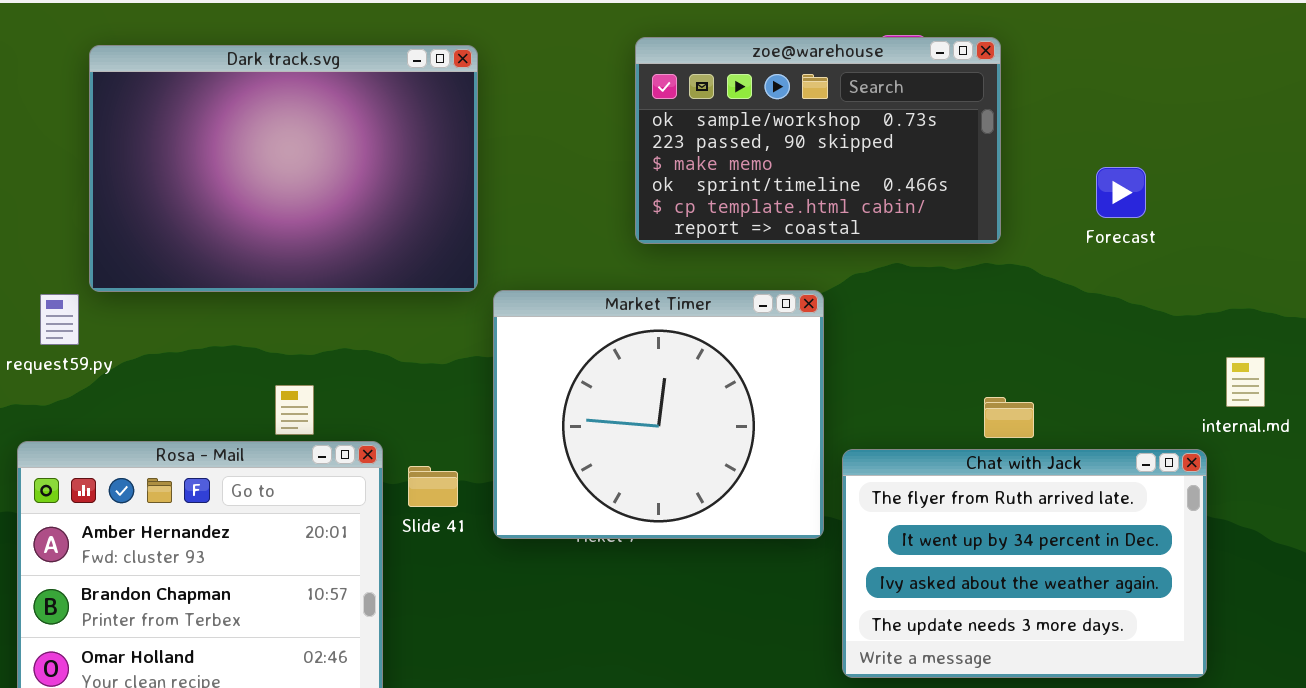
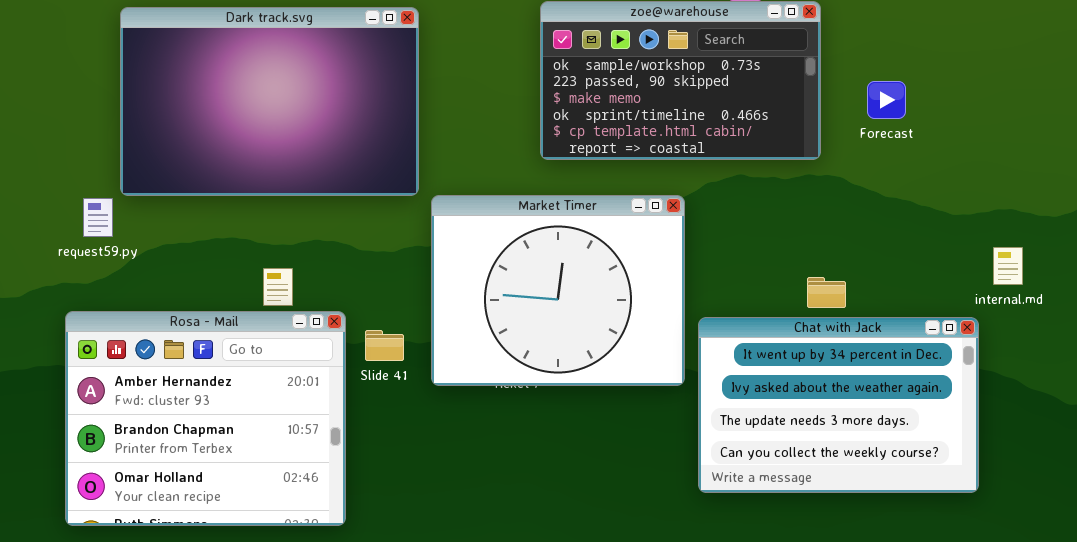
Forecast: [1096,167,1146,218] -> [867,81,906,119], moved
Chat with Jack: [842,449,1207,678] -> [698,317,979,493], scrolled down 1 row

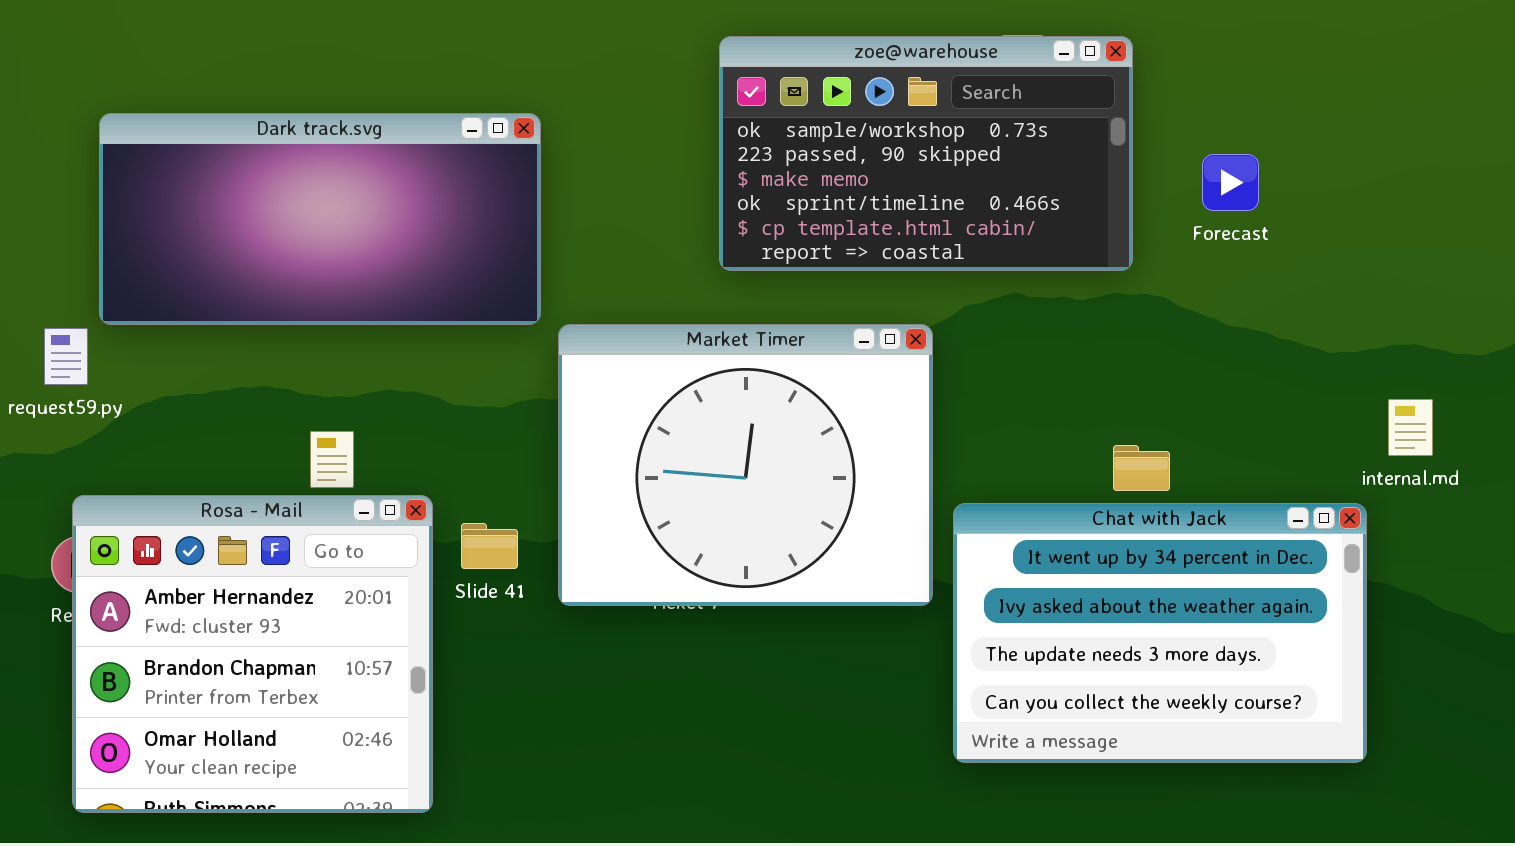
Dark track.svg: [120,7,419,196] -> [99,113,541,325], resized
Rosa - Mail: [65,311,346,526] -> [72,495,433,813], resized

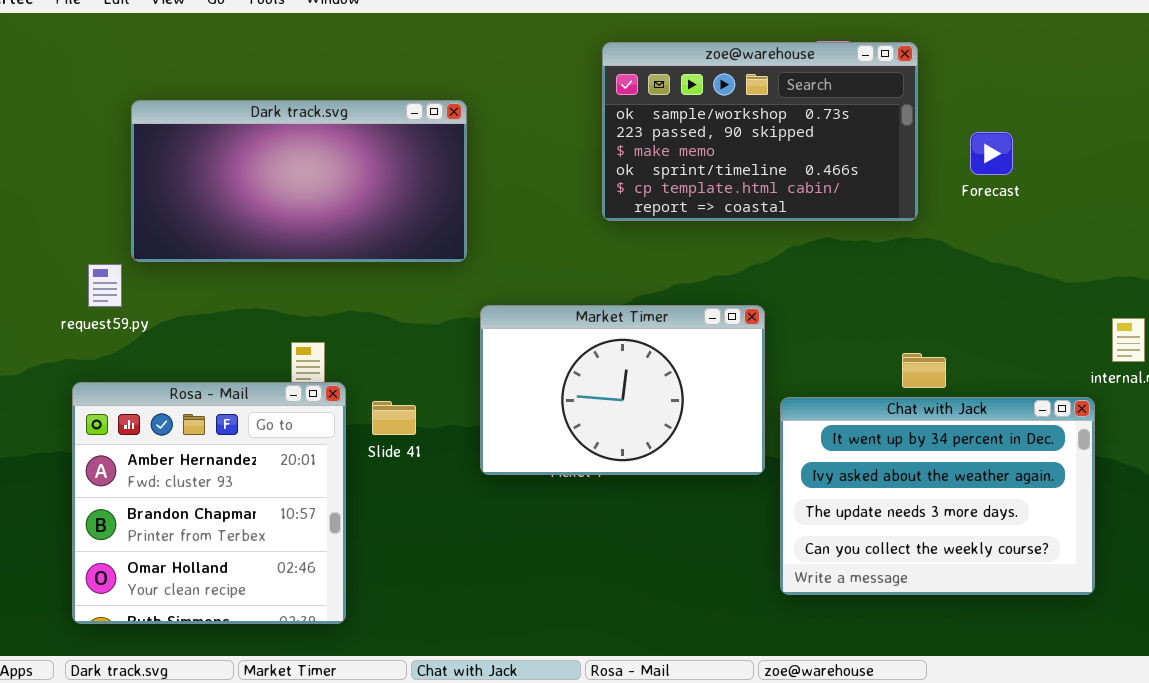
Market Timer: [558,324,933,606] -> [480,305,765,475], resized
Rosa - Mail: [72,495,433,813] -> [72,382,346,624], moved
Slide 41: [461,523,518,569] -> [372,401,416,435], moved

